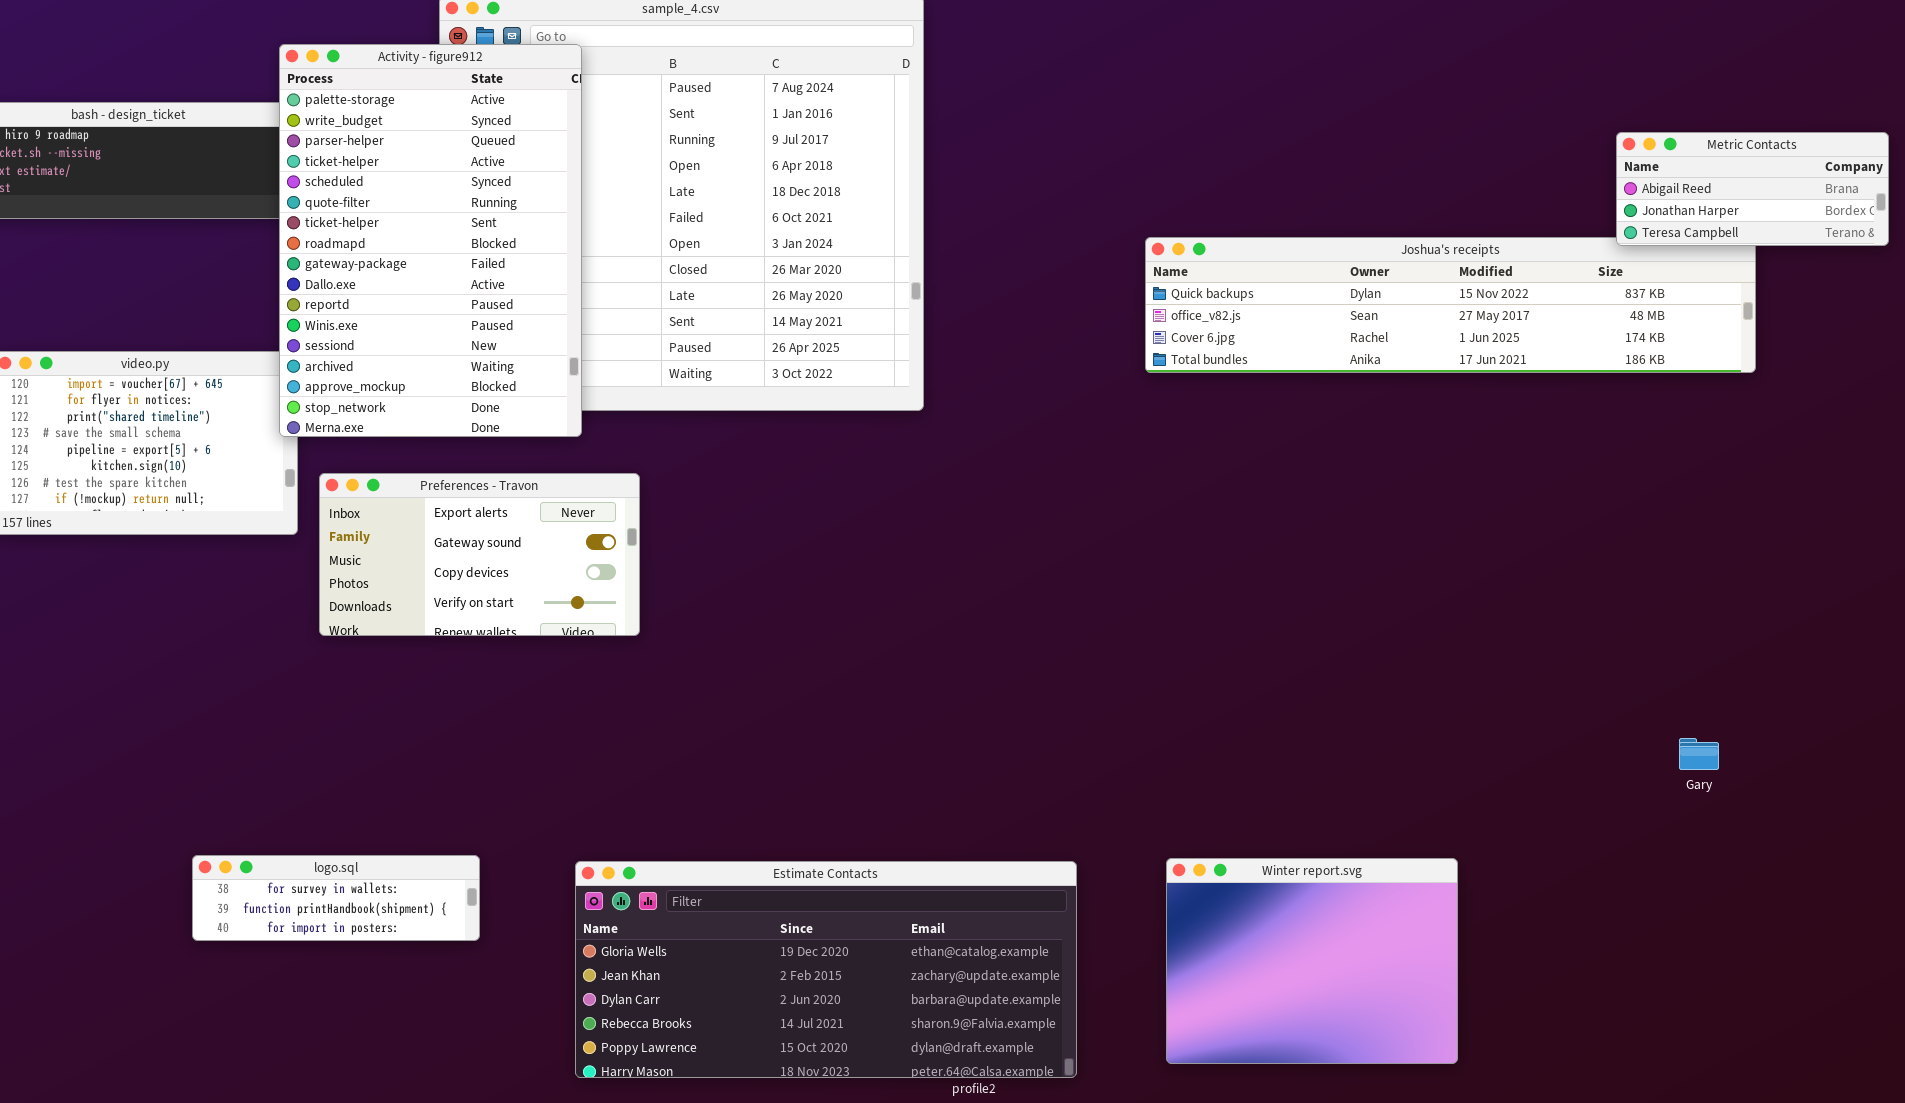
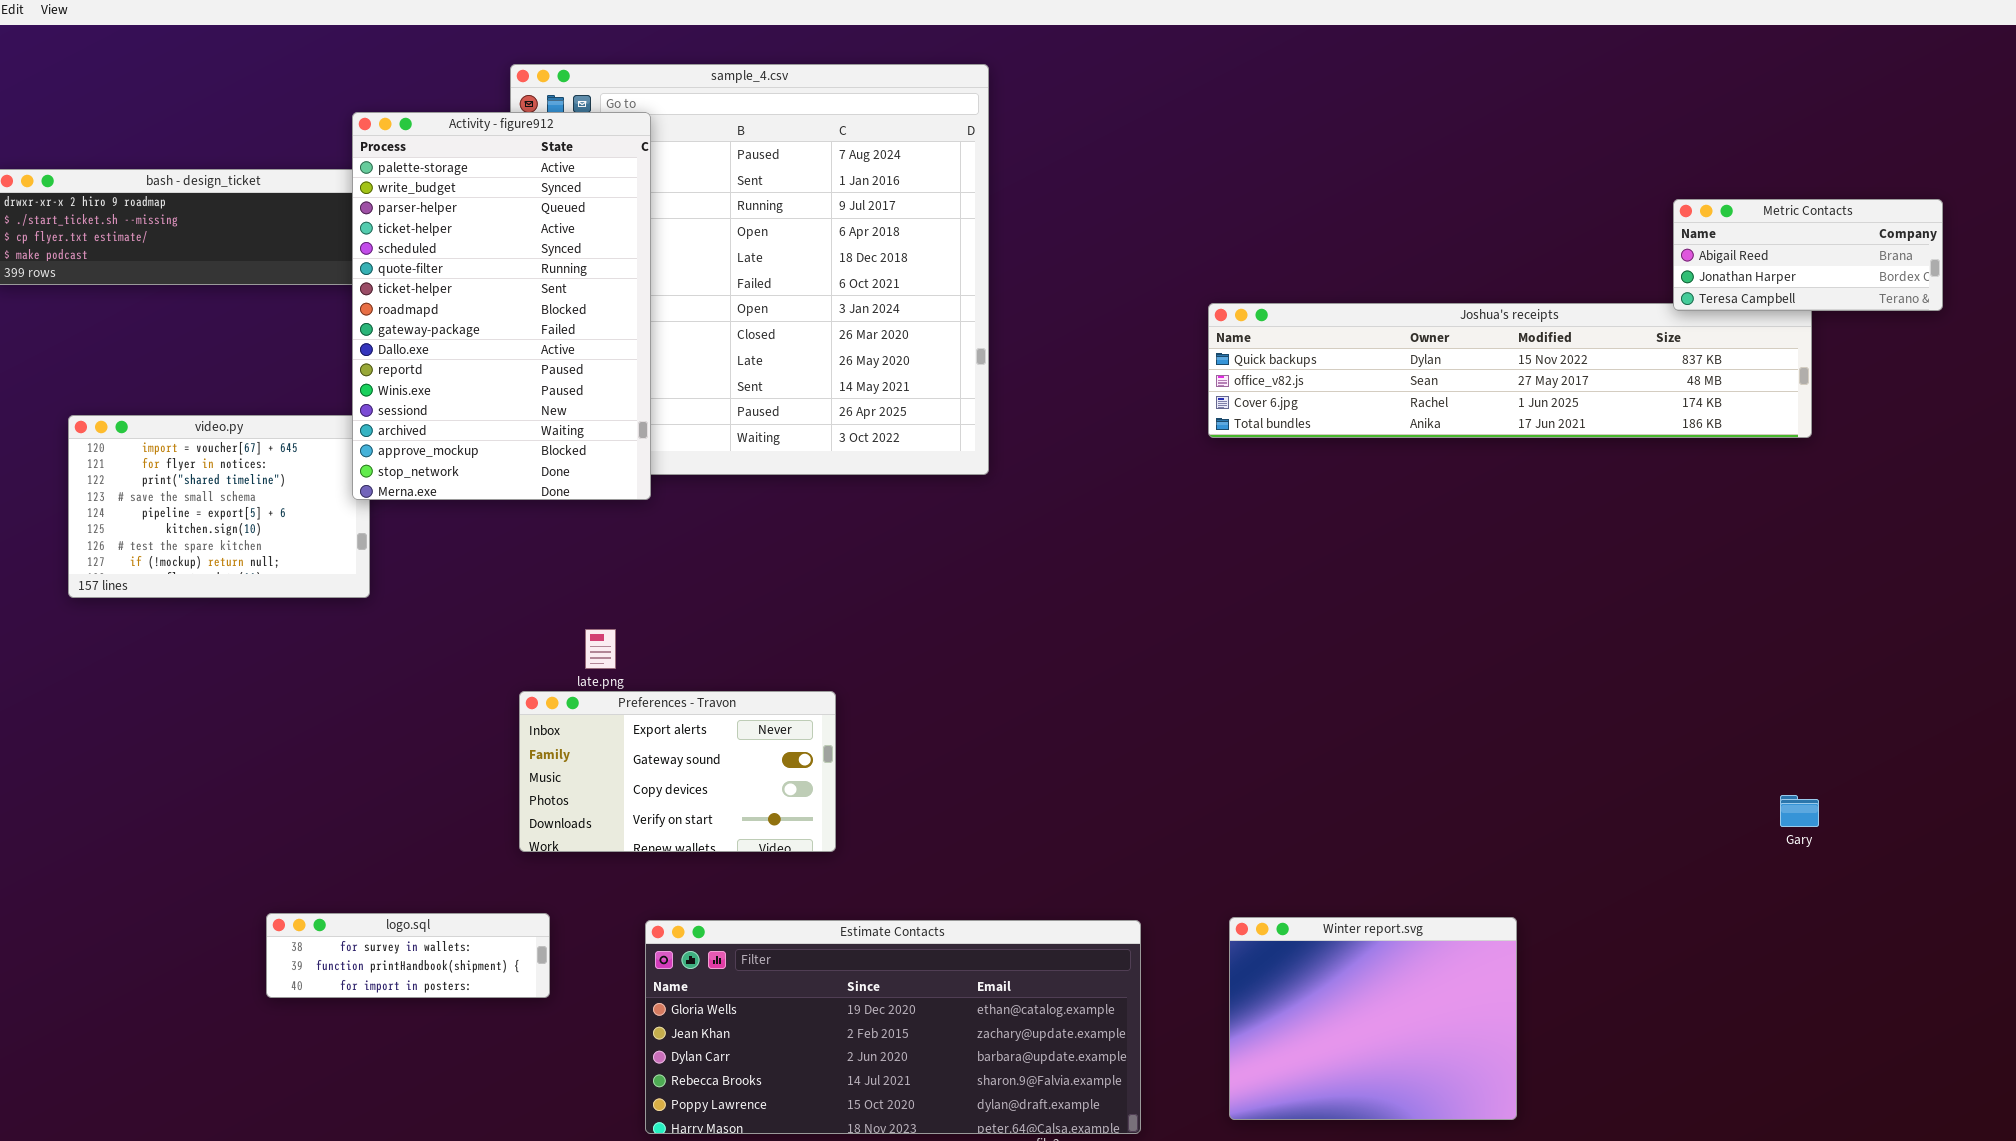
Preferences - Travon: [319,473,640,636] -> [519,691,836,852], moved
Gary: [1679,738,1719,770] -> [1780,795,1819,827], moved

